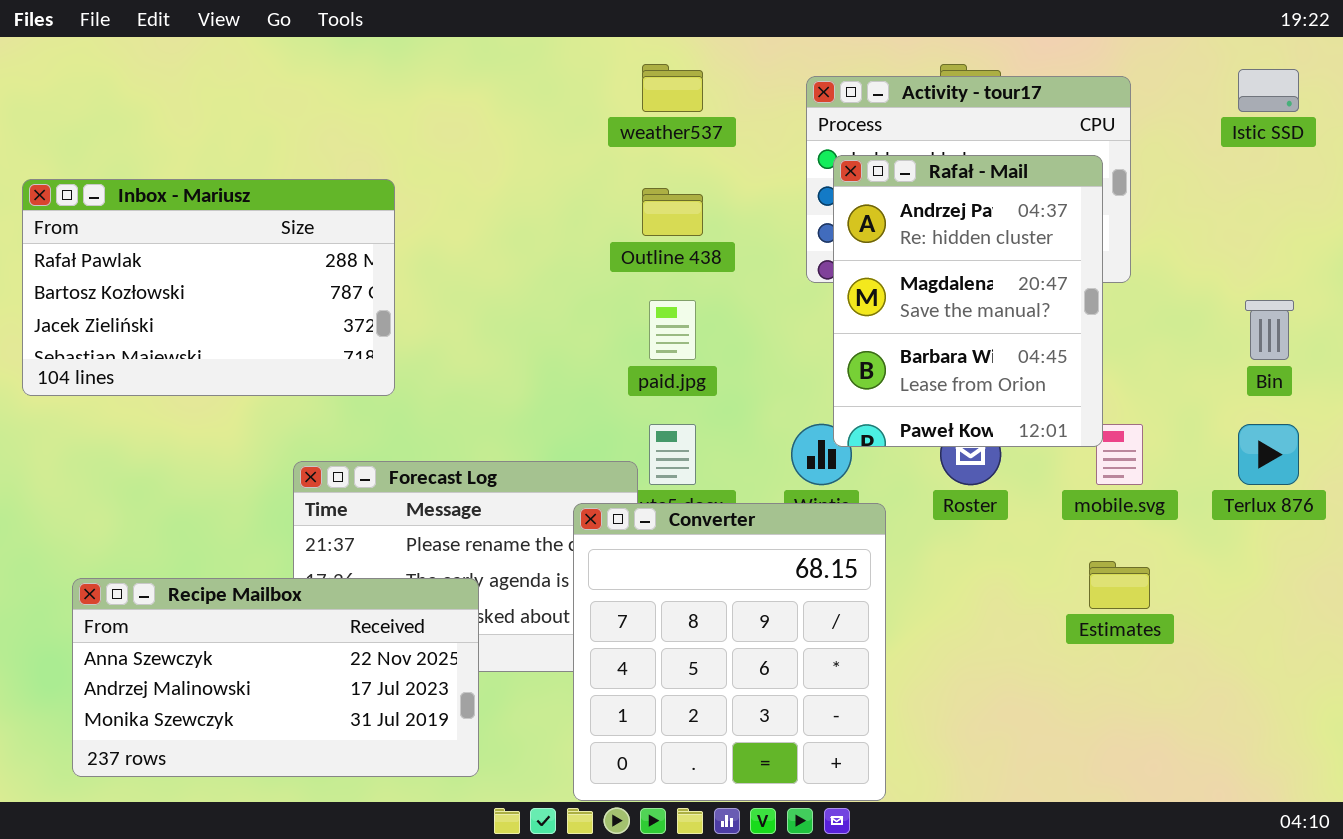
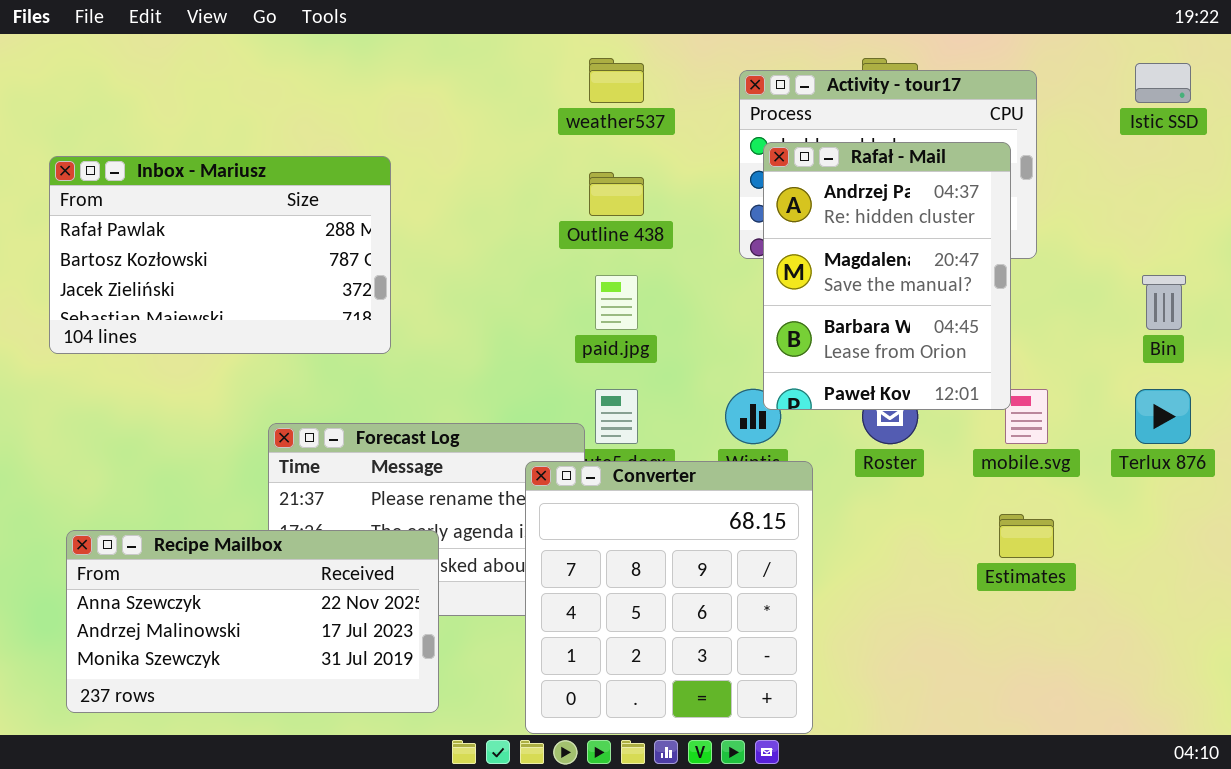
Inbox - Mariusz: [22,179,395,396] -> [49,156,391,354], moved

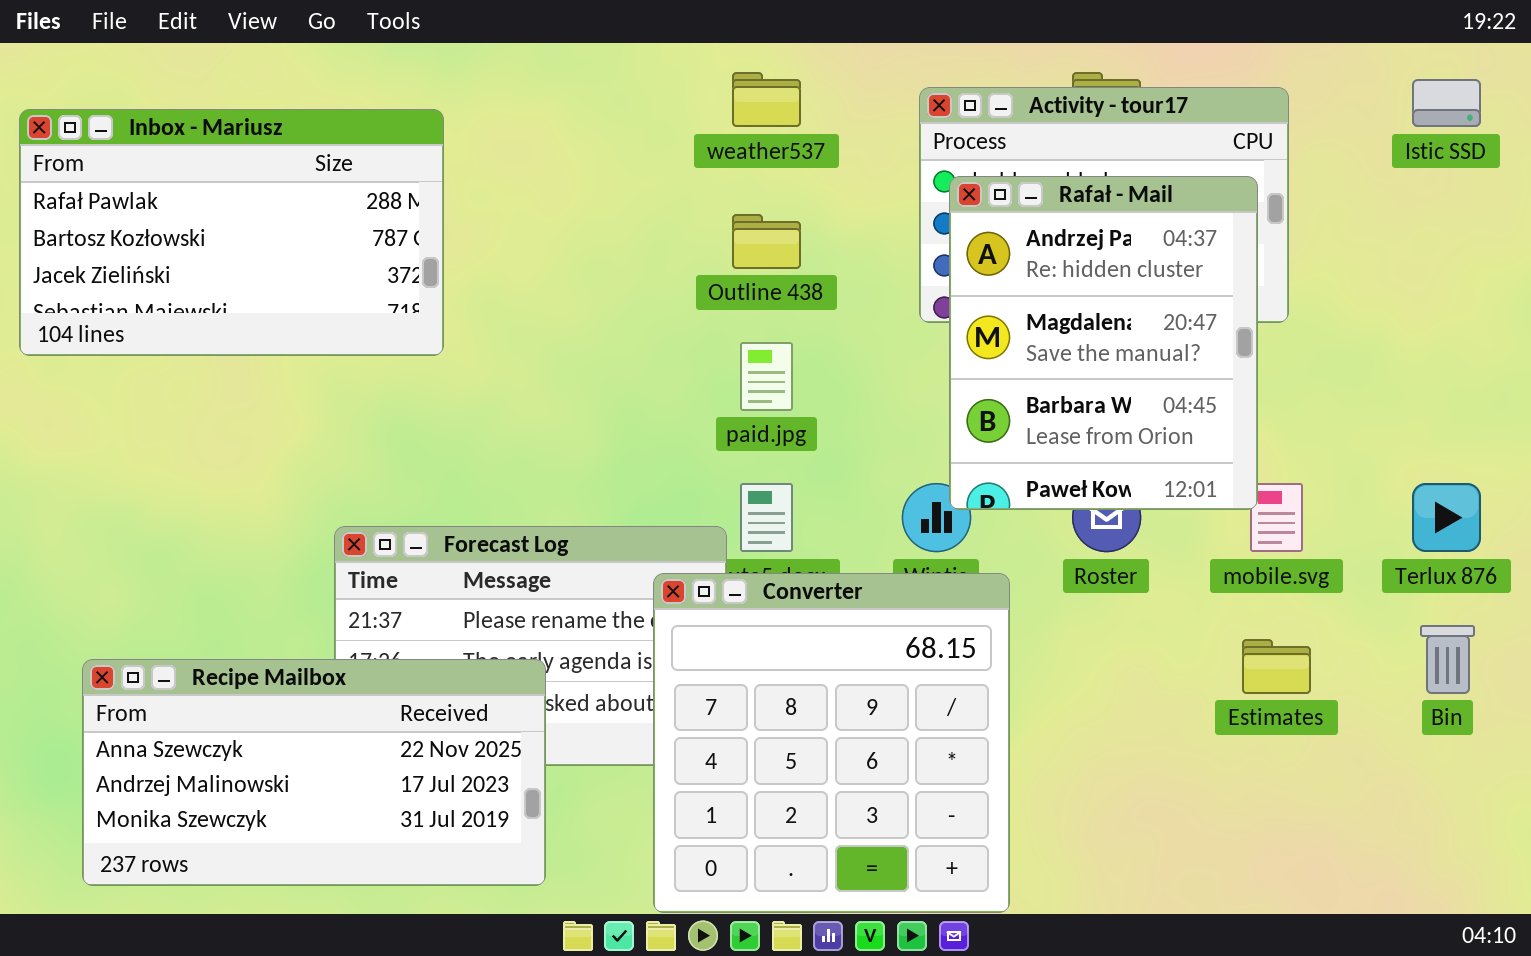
Inbox - Mariusz: [49,156,391,354] -> [19,109,444,356], moved
Bin: [1142,275,1186,330] -> [1420,625,1475,694], moved

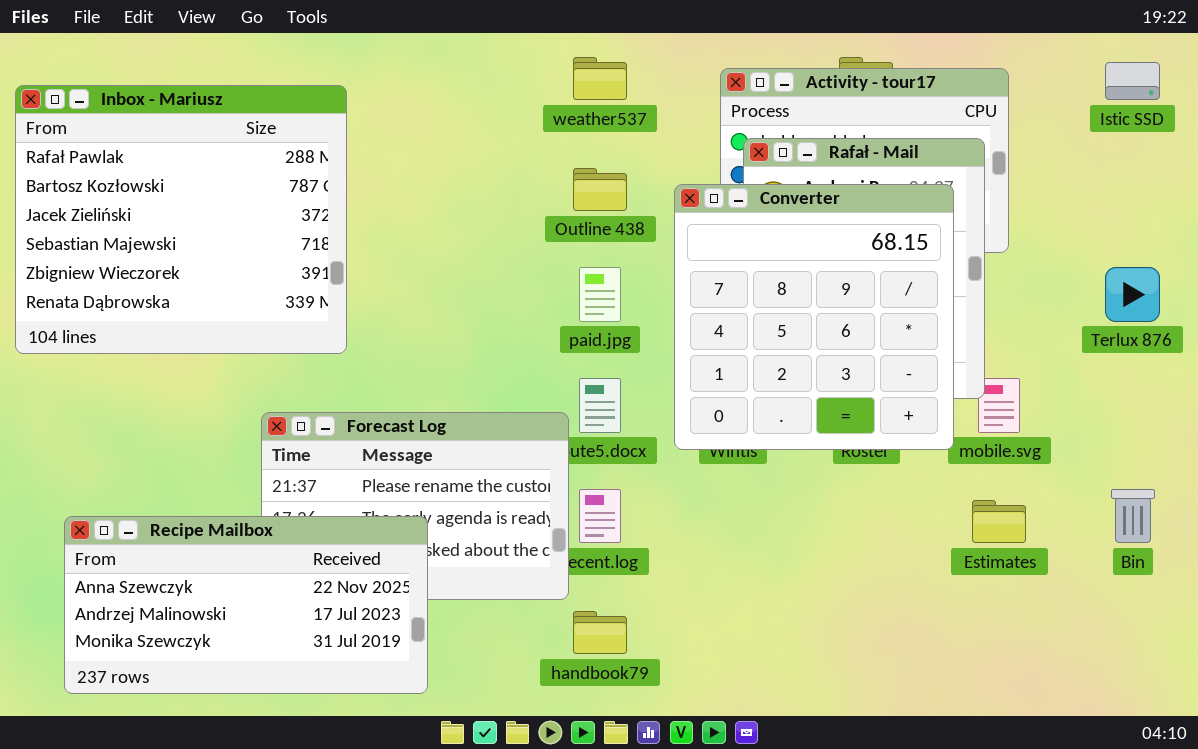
Inbox - Mariusz: [19,109,444,356] -> [15,85,347,354], resized
Terlux 876: [1412,483,1481,552] -> [1105,267,1160,322], moved
Converter: [653,573,1010,913] -> [674,184,954,450], moved

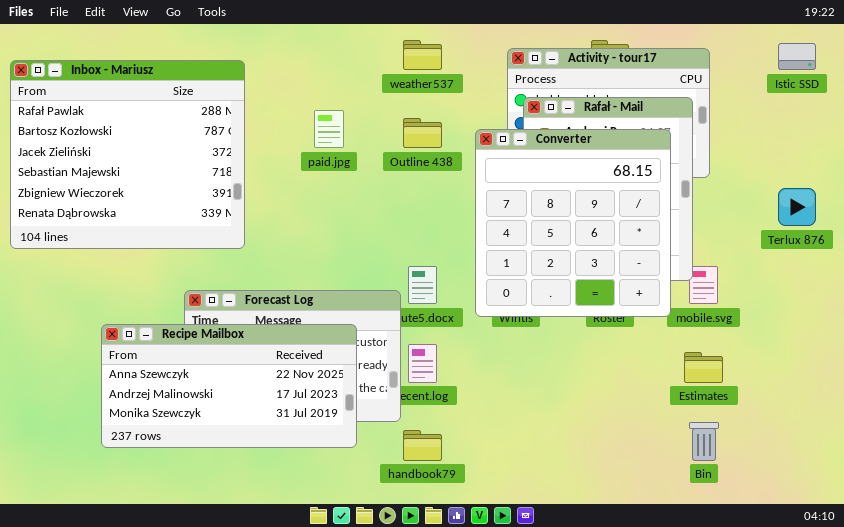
paid.jpg: [579,267,621,322] -> [314,110,344,148], moved
Bin: [1111,489,1155,543] -> [689,422,719,461], moved
Recipe Mailbox: [64,516,428,694] -> [101,324,357,448], moved

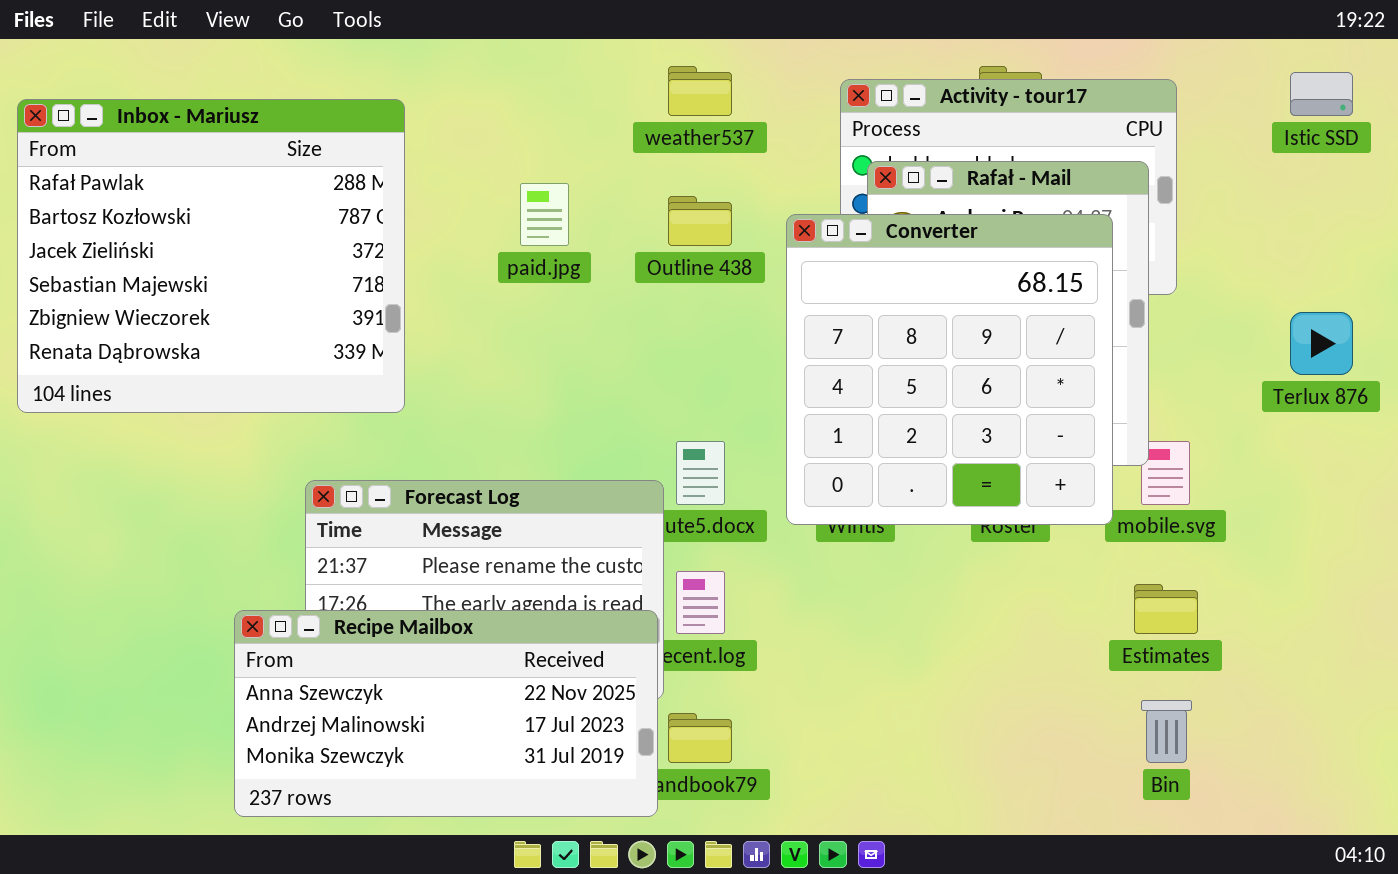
Recipe Mailbox: [101,324,357,448] -> [234,610,658,817], moved

